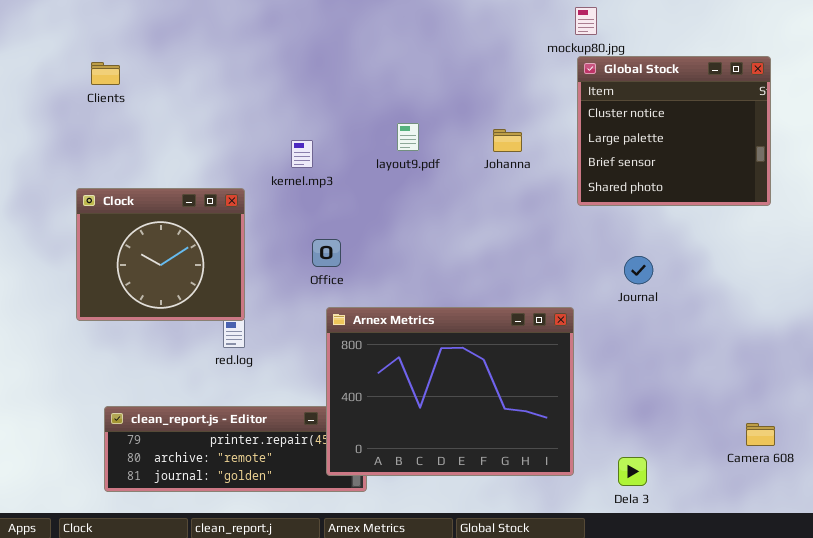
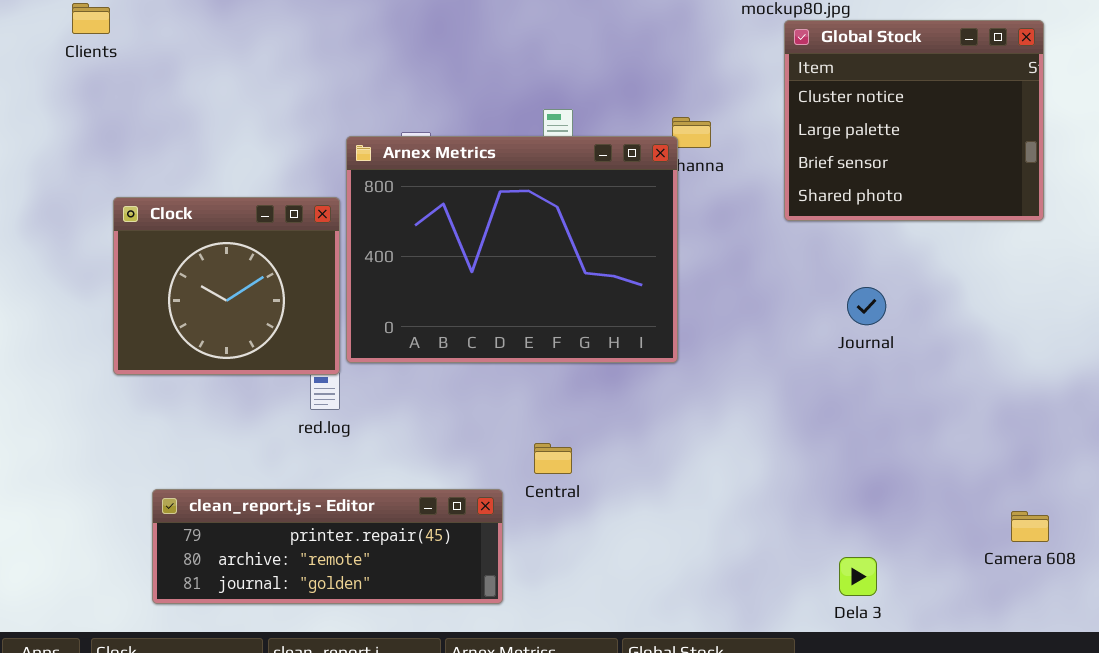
Clients: [91,62,120,85] -> [72,3,110,34], moved
Arnex Metrics: [326,307,574,476] -> [346,136,678,363], moved

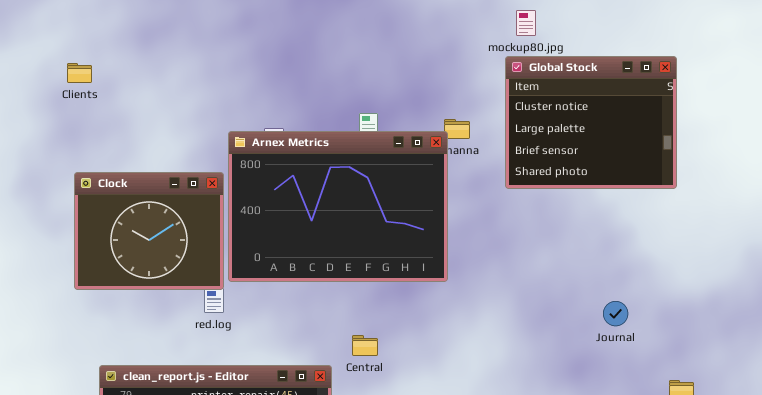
Clients: [72,3,110,34] -> [67,63,92,83], moved
Global Stock: [784,20,1044,221] -> [505,56,677,189], moved
Journal: [847,287,886,325] -> [603,301,628,326], moved

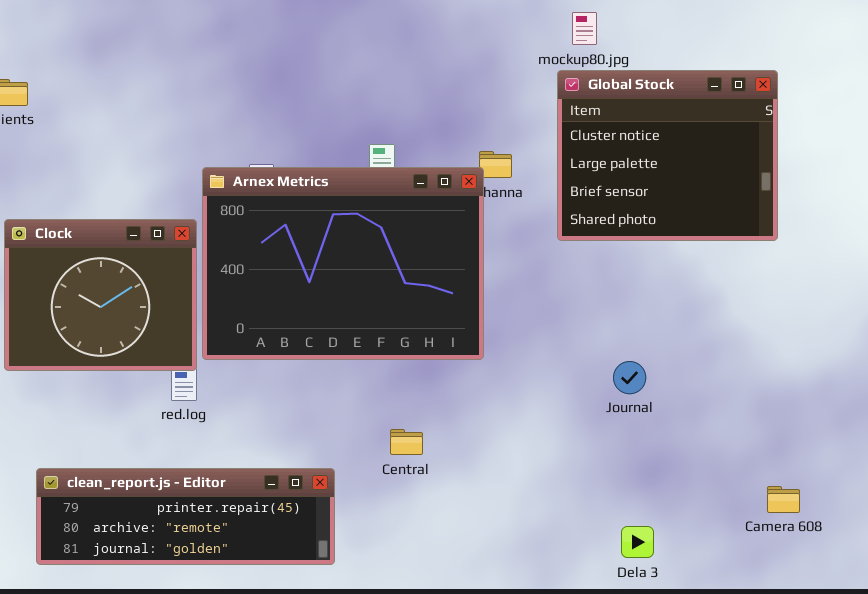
Journal: [603,301,628,326] -> [613,361,646,394], moved
Central: [352,335,378,356] -> [390,429,423,455], moved

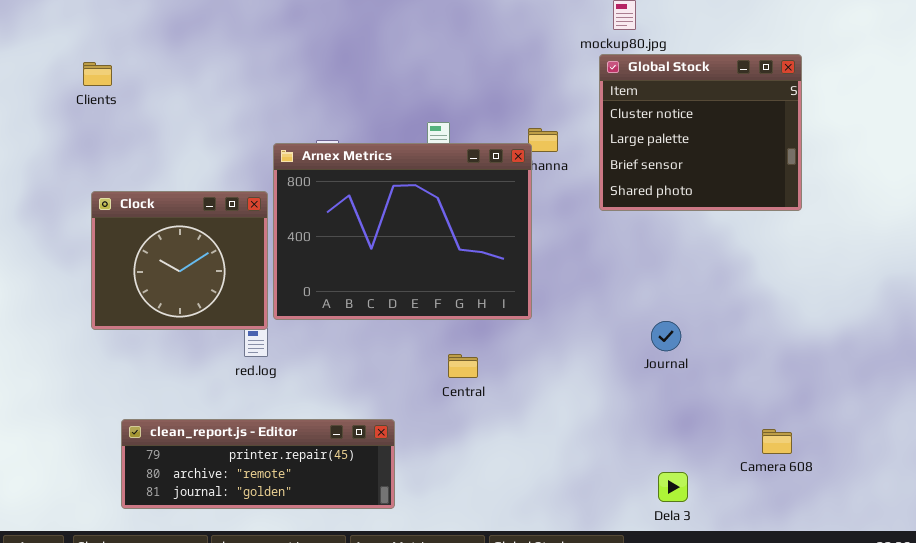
Central: [390,429,423,455] -> [448,354,478,378], moved
Camera 608: [767,486,800,513] -> [762,429,792,454], moved

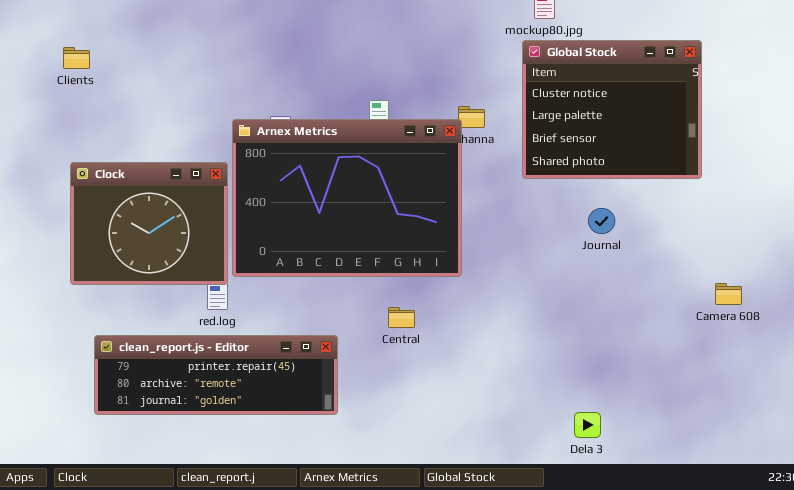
Journal: [651,321,681,351] -> [588,208,615,234], moved
clean_report.js - Editor: [121,419,395,509] -> [94,335,338,415], moved
Camera 608: [762,429,792,454] -> [715,283,742,305], moved

